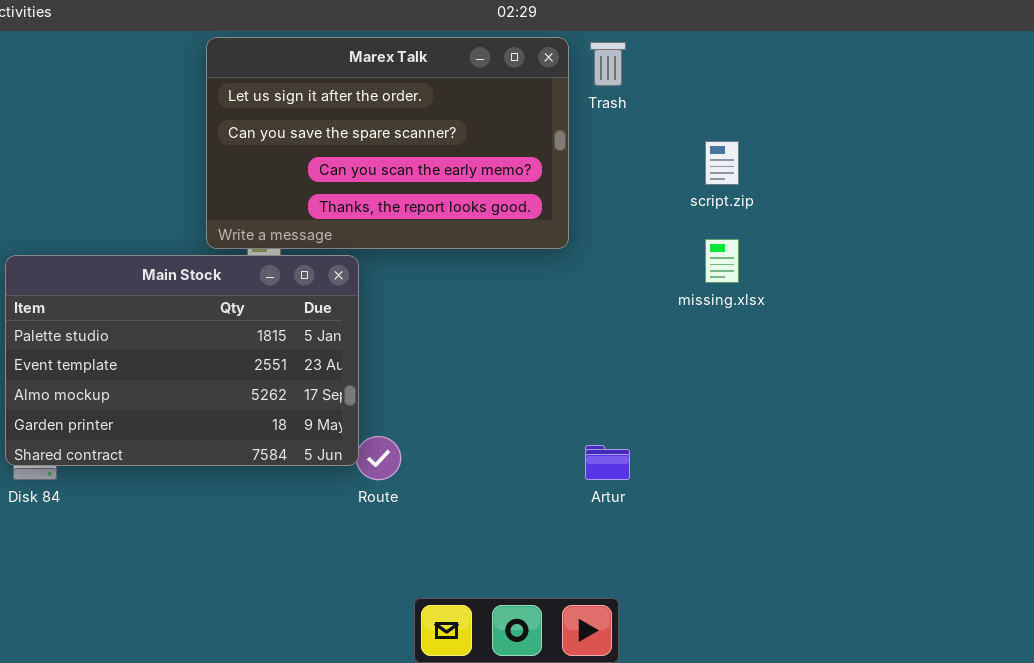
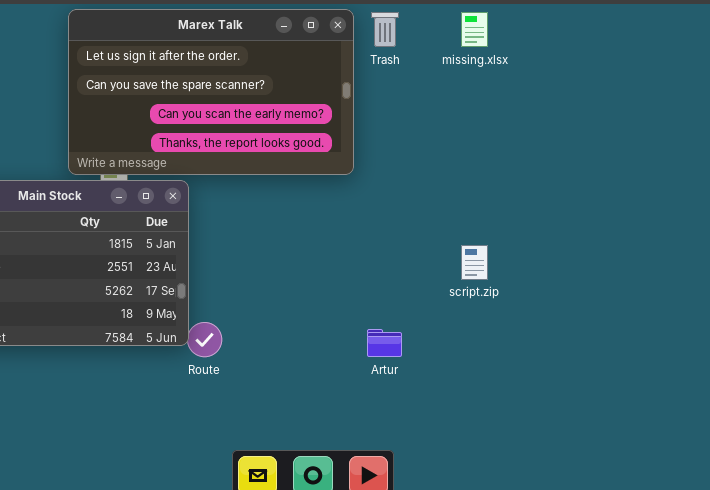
script.zip: [705,141,739,185] -> [461,245,488,280], moved
missing.xlsx: [705,239,739,283] -> [461,12,488,47], moved

